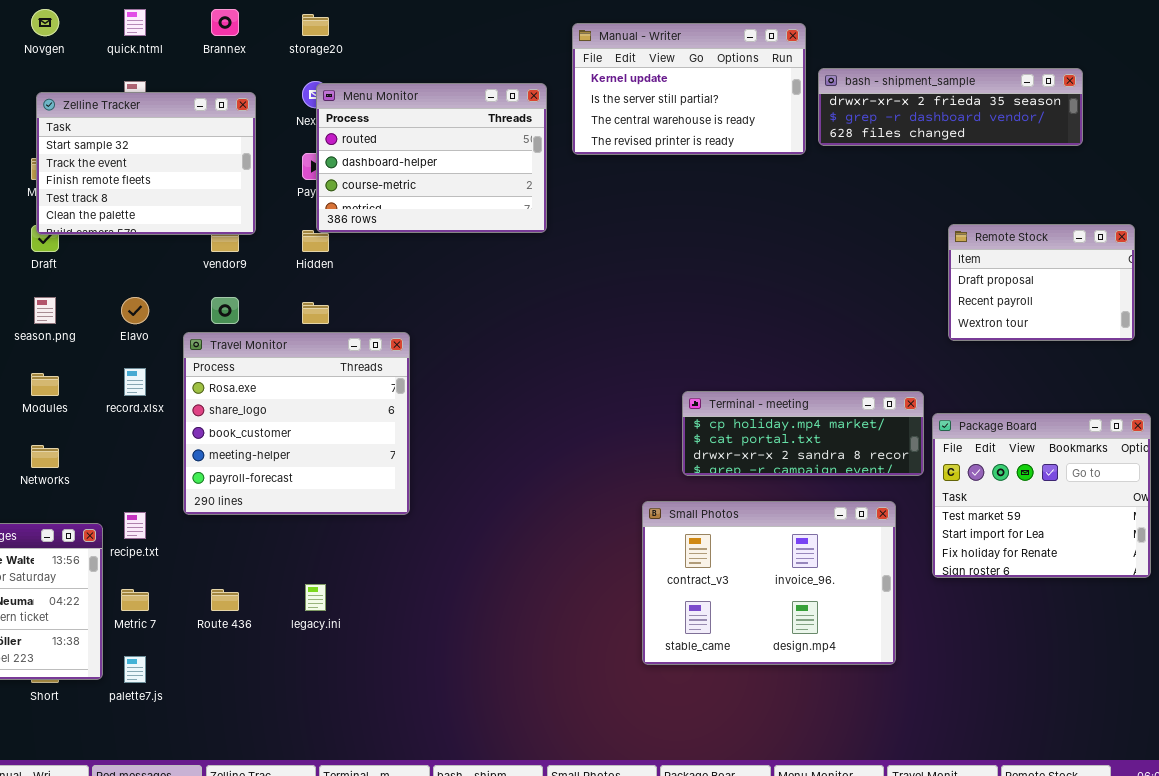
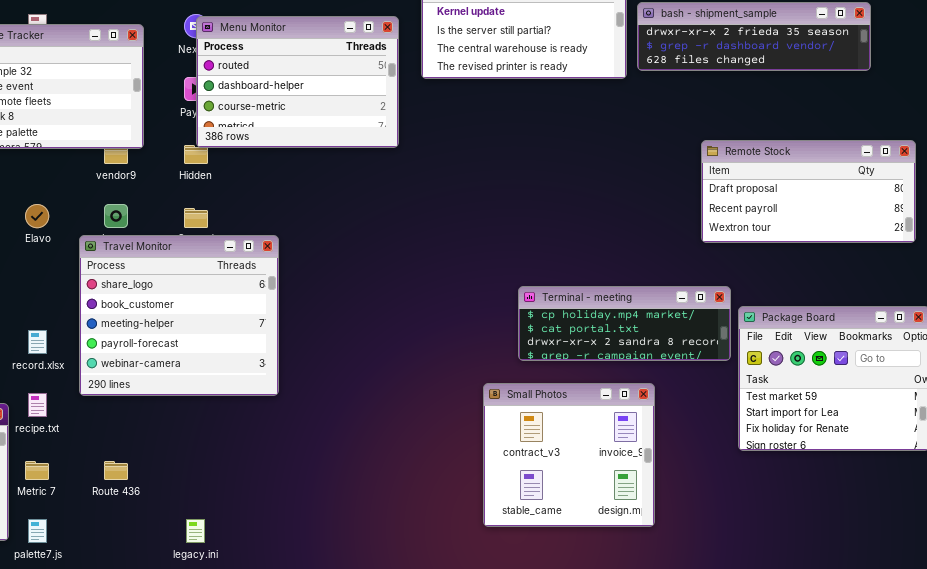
Remote Stock: [948,224,1135,341] -> [701,140,916,243], resized
Travel Monitor: [183,332,410,515] -> [79,235,279,396], scrolled down 1 row
record.xlsx: [124,368,146,396] -> [28,330,47,354], moved
Small Photos: [642,501,896,665] -> [483,383,655,527], resized
legacy.ini: [305,584,326,611] -> [186,519,205,543], moved

